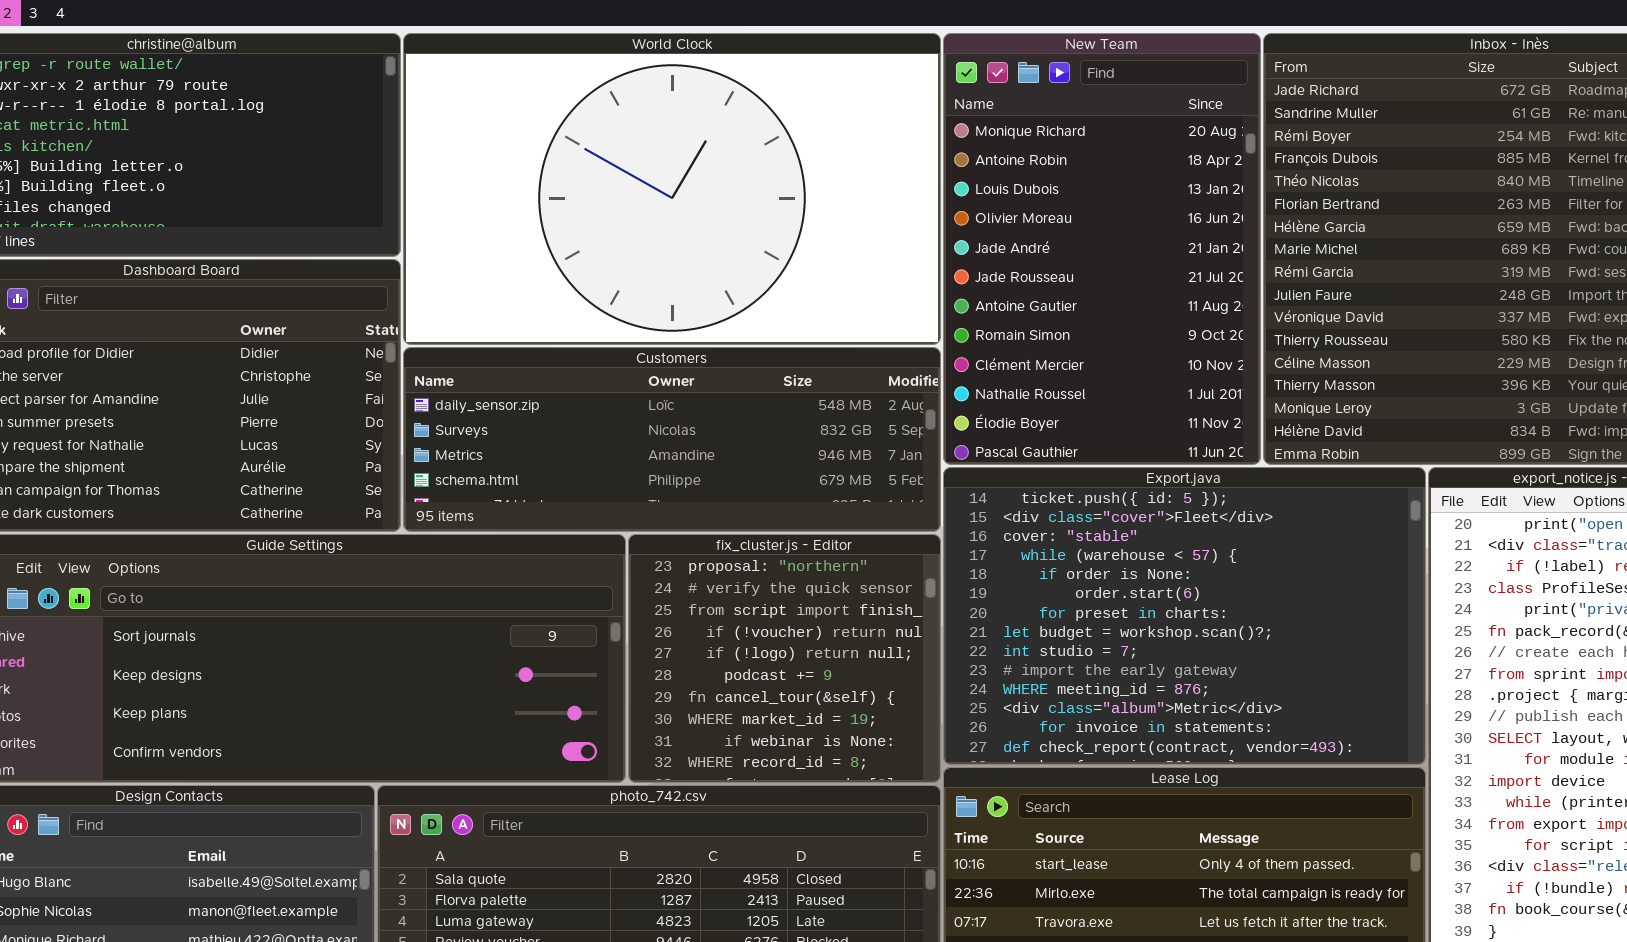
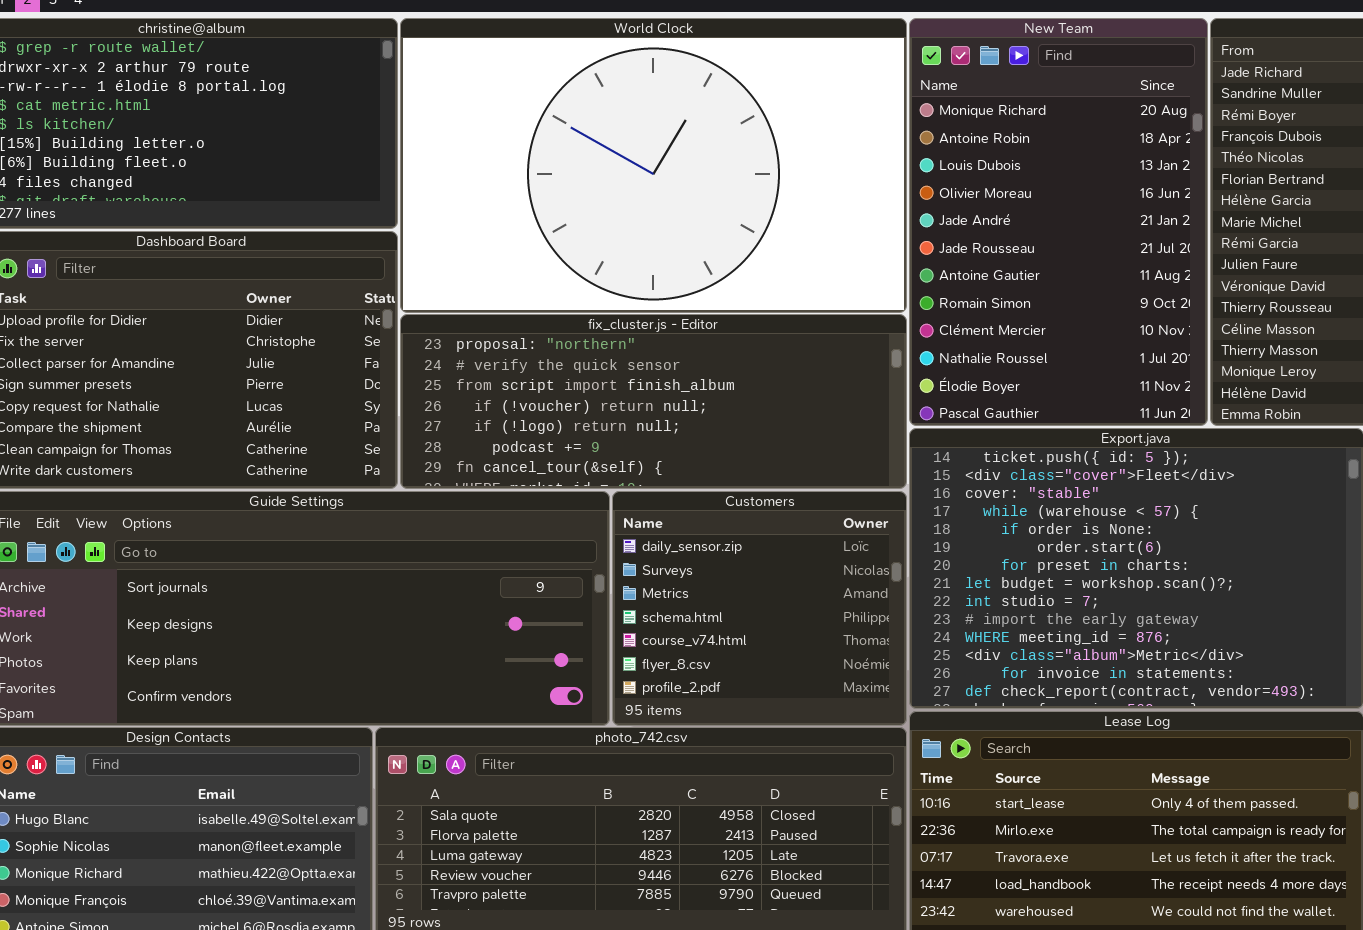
Customers: [403,347,941,532] -> [612,491,907,726], moved, resized
fix_cluster.js - Editor: [628,534,941,783] -> [400,314,907,489], moved, resized

